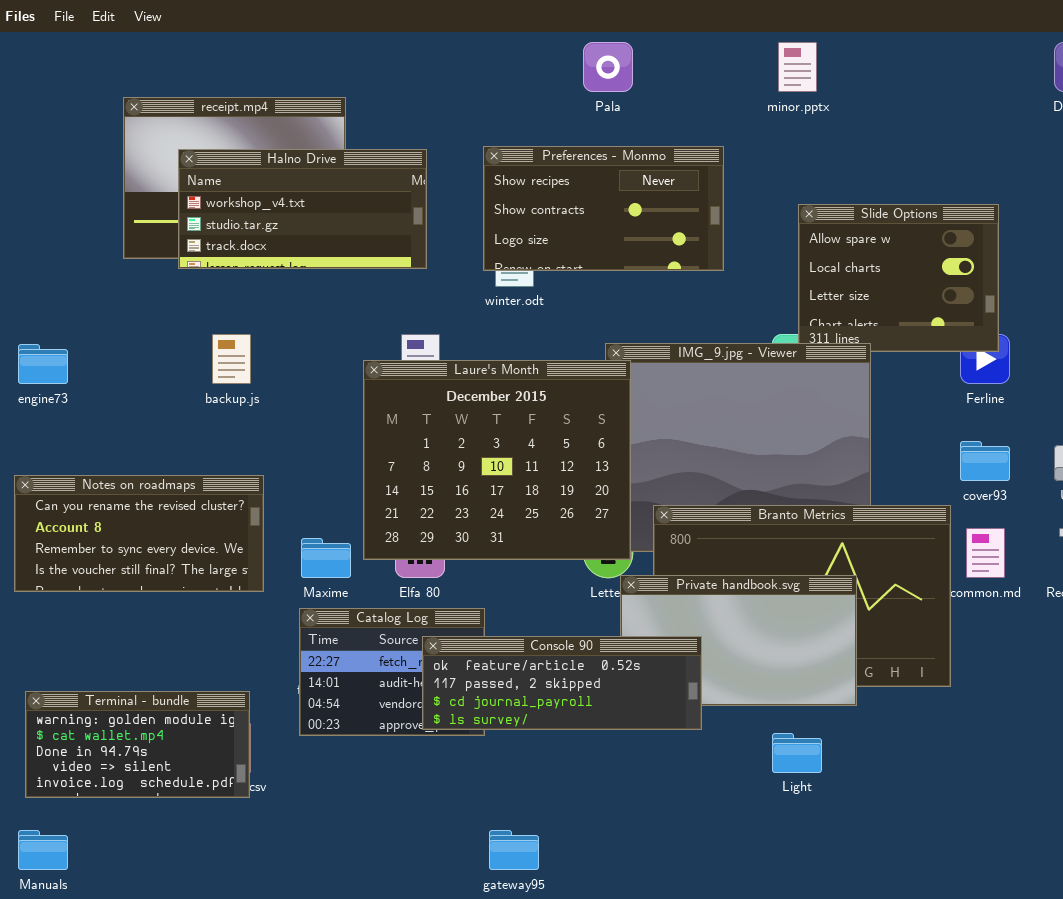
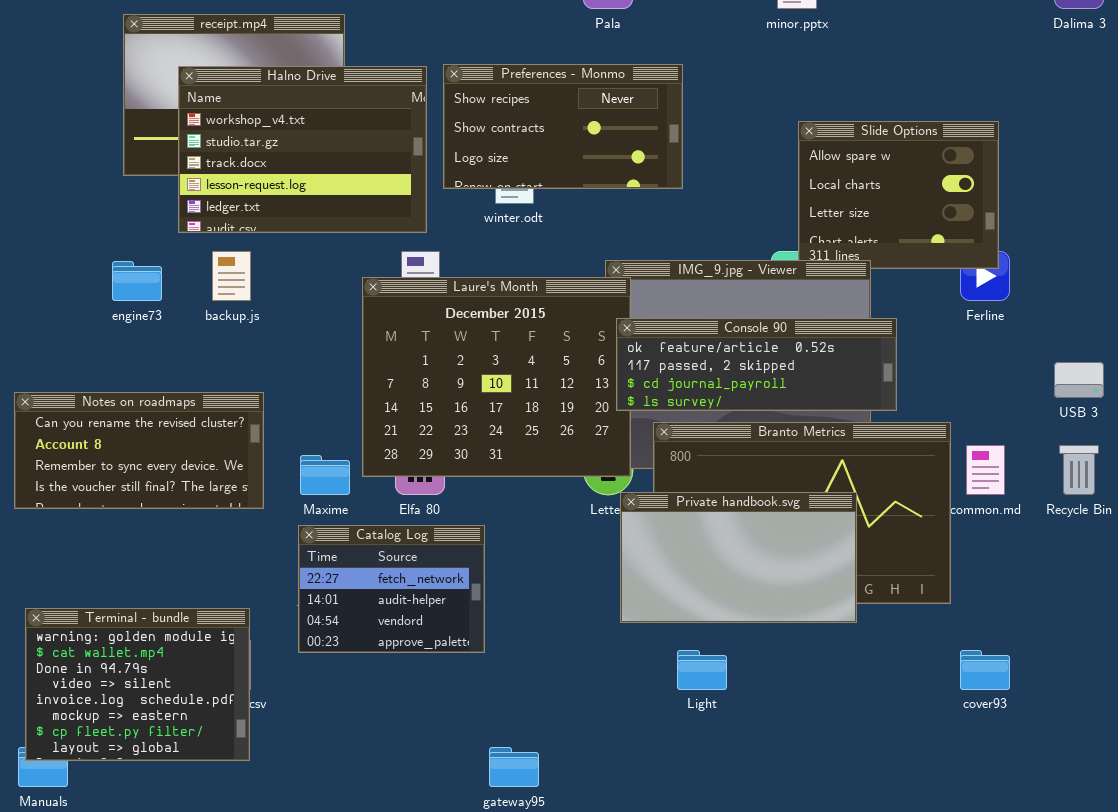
Preferences - Monmo: [483,146,724,271] -> [443,64,683,189], moved
Halno Drive: [178,149,427,269] -> [178,66,427,233], resized
engine73: [18,344,68,384] -> [112,261,162,301], moved
cover93: [960,441,1010,481] -> [960,650,1010,690], moved
Console 90: [422,636,702,730] -> [616,318,897,411], moved
Terminal - bundle: [25,691,250,798] -> [25,608,250,761], resized
Light: [772,733,822,773] -> [677,650,727,690], moved

